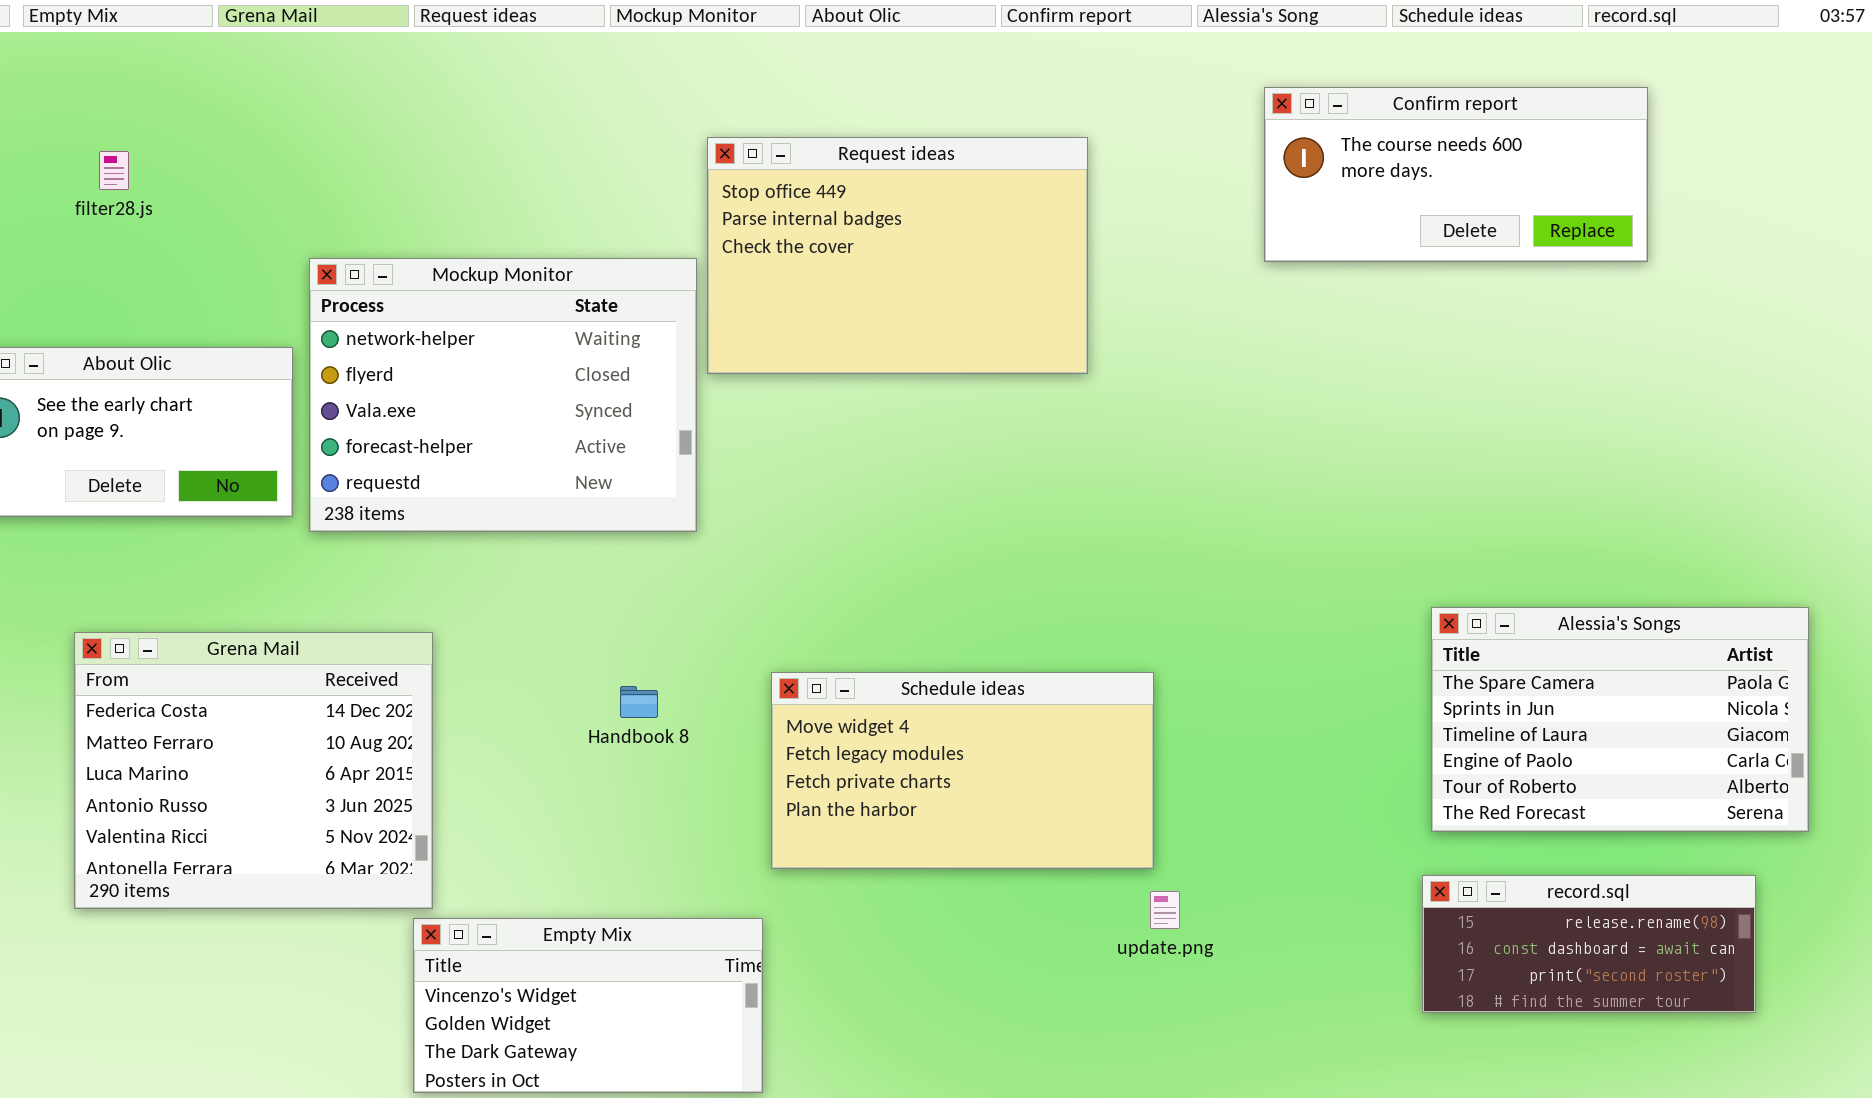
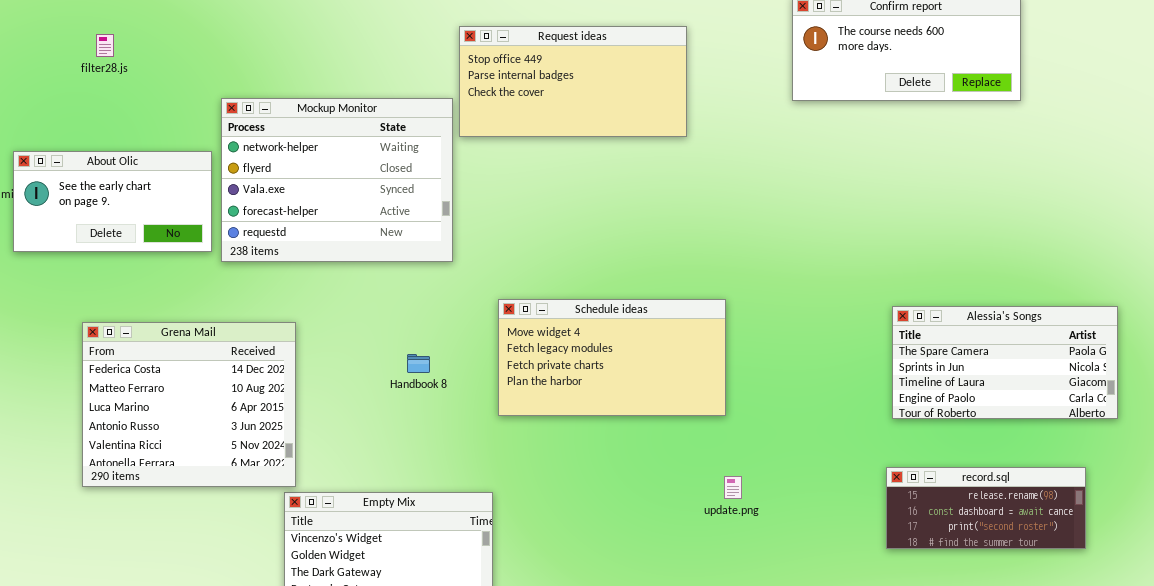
Request ideas: [707,137,1088,374] -> [459,26,687,137], resized
Alessia's Songs: [1431,607,1809,832] -> [892,306,1118,419], resized
Schedule ideas: [771,672,1154,869] -> [498,299,726,416], moved

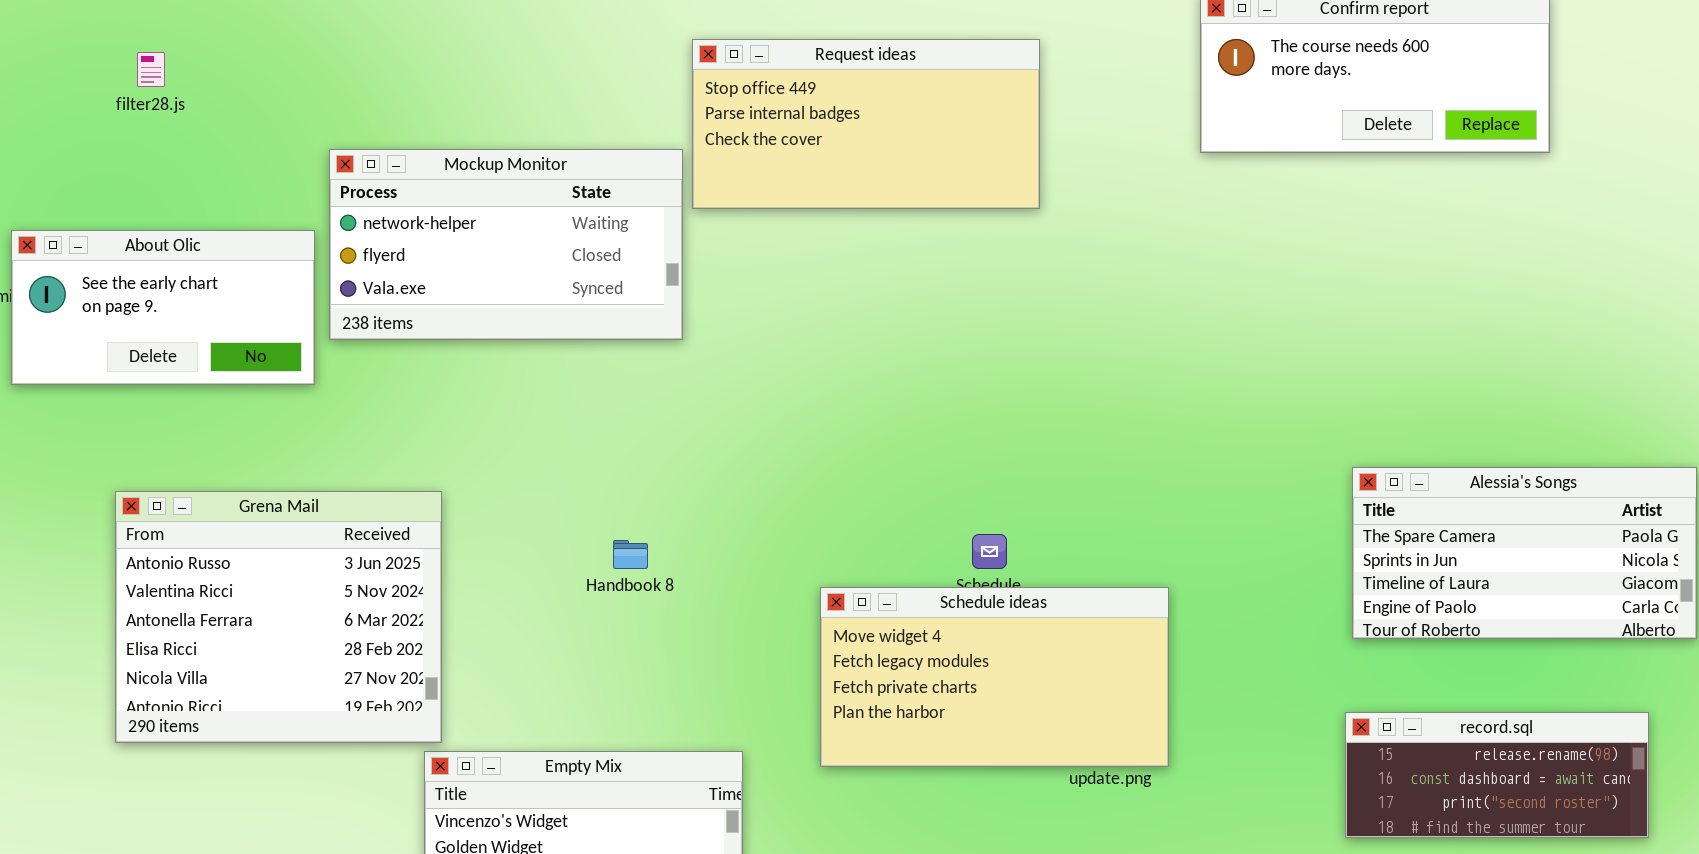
Mockup Monitor: [221,98,453,262] -> [329,149,683,340], resized
Schedule ideas: [498,299,726,416] -> [820,587,1169,767], moved
Grena Mail: [82,322,296,487] -> [115,491,442,743], scrolled down 3 rows

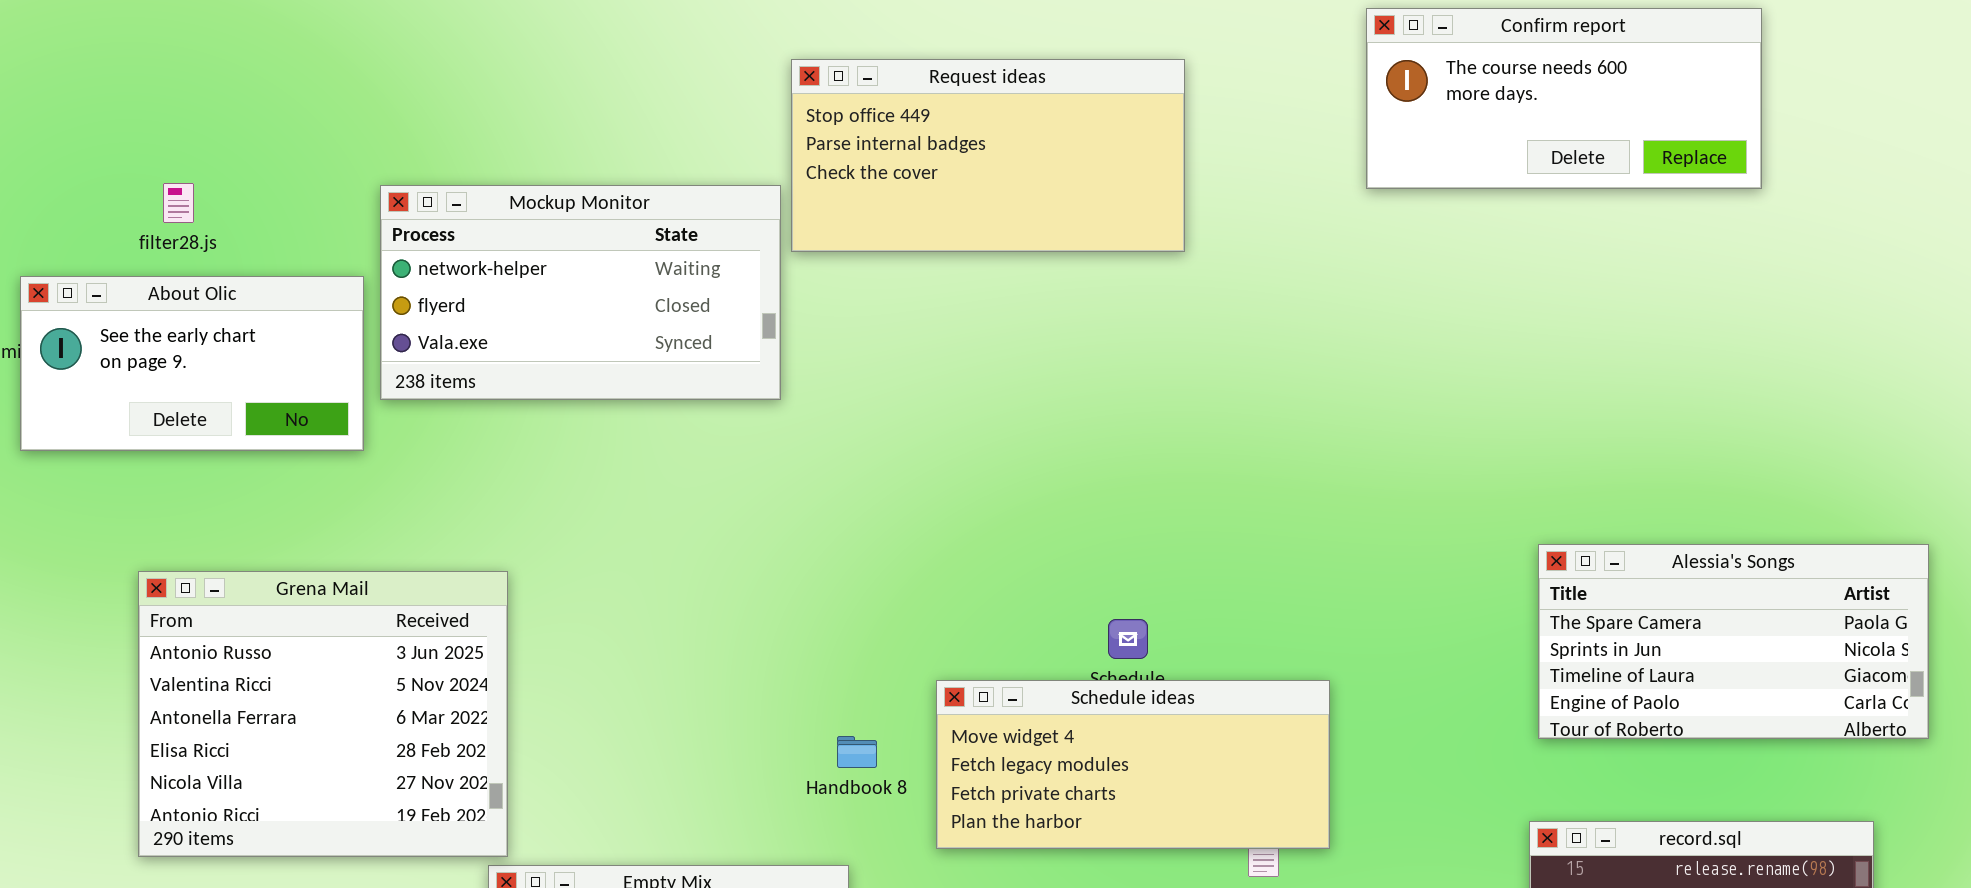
filter28.js: [137,52,165,87] -> [163,183,194,223], moved
Handbook 8: [613,540,648,569] -> [837,736,877,768], moved
Schedule ideas: [820,587,1169,767] -> [936,680,1330,849], resized

